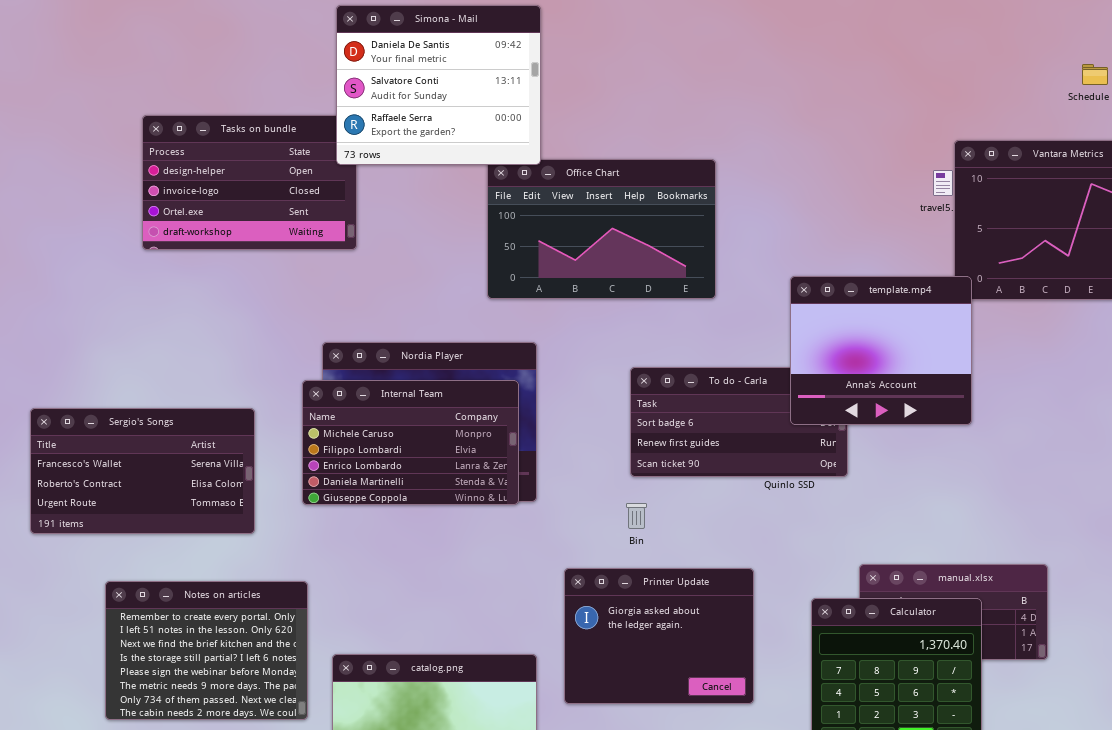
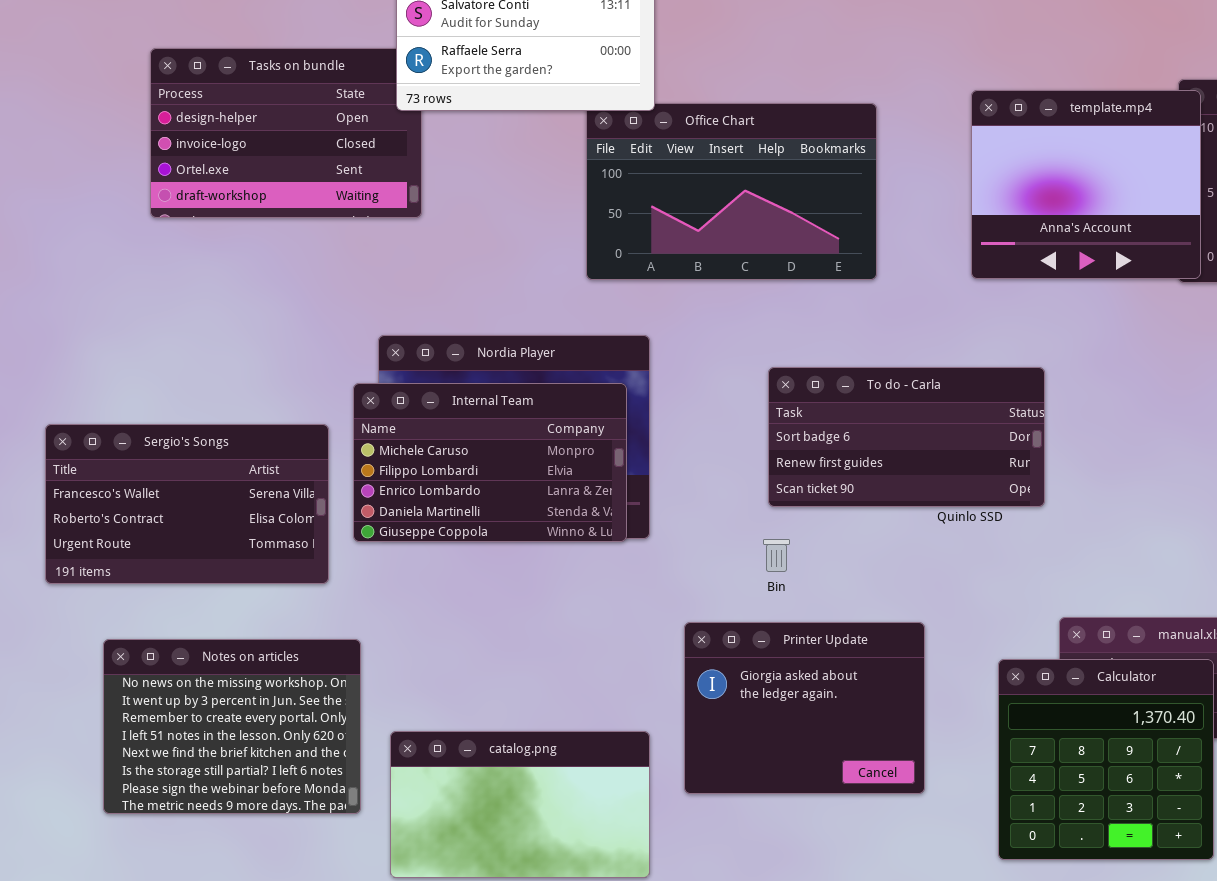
template.mp4: [790,276,972,425] -> [971,90,1201,279], moved
Sergio's Songs: [30,408,255,534] -> [45,424,329,584], moved
Notes on articles: [105,581,308,720] -> [103,639,361,814], scrolled up 2 rows

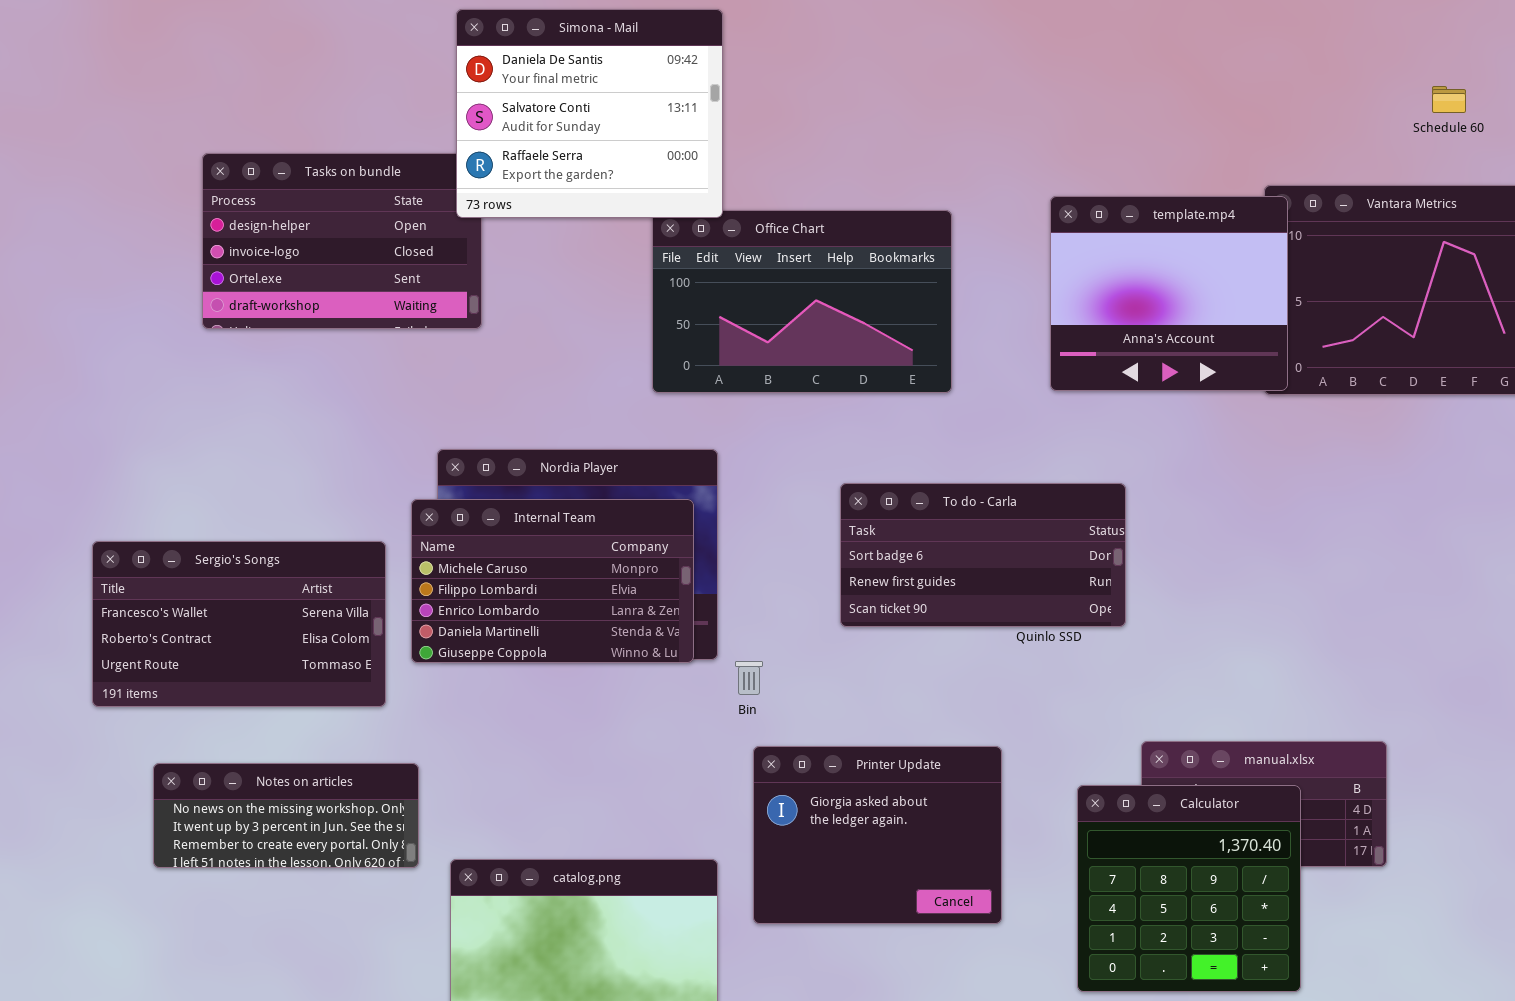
Bin: [763,539,790,572] -> [735,661,763,695], moved
Notes on articles: [103,639,361,814] -> [153,763,419,868], resized

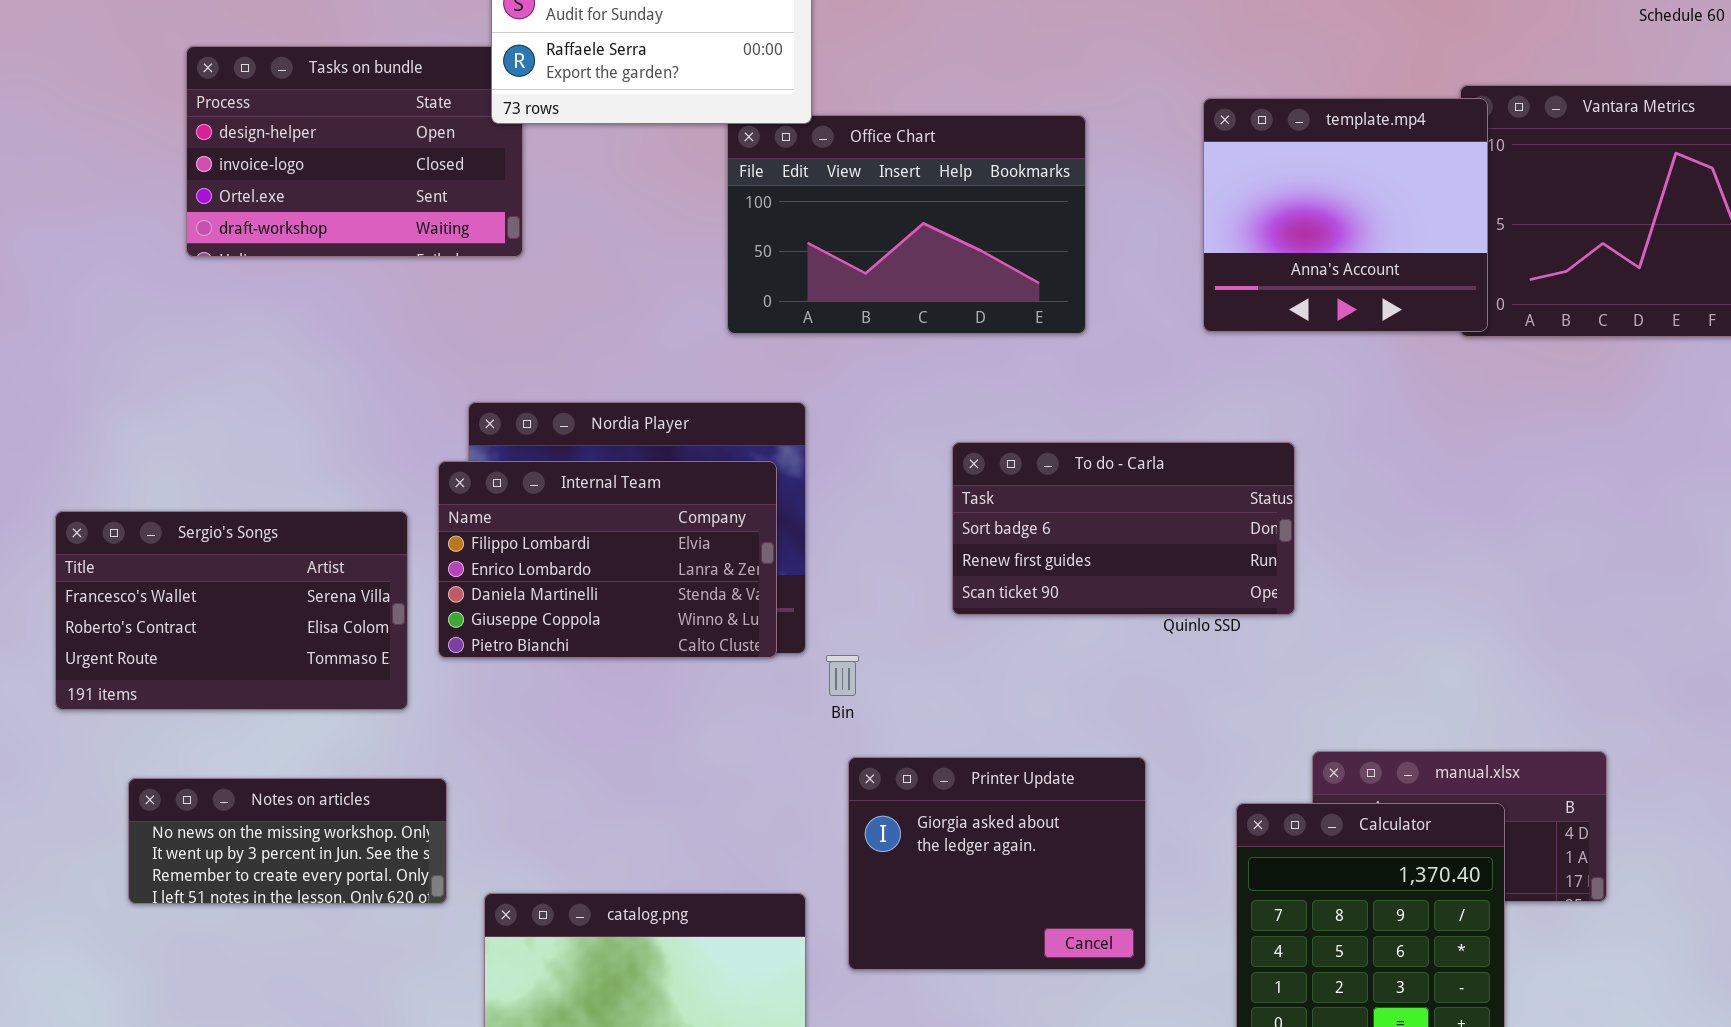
Internal Team: [411,499,694,663] -> [438,461,777,658], scrolled down 1 row

